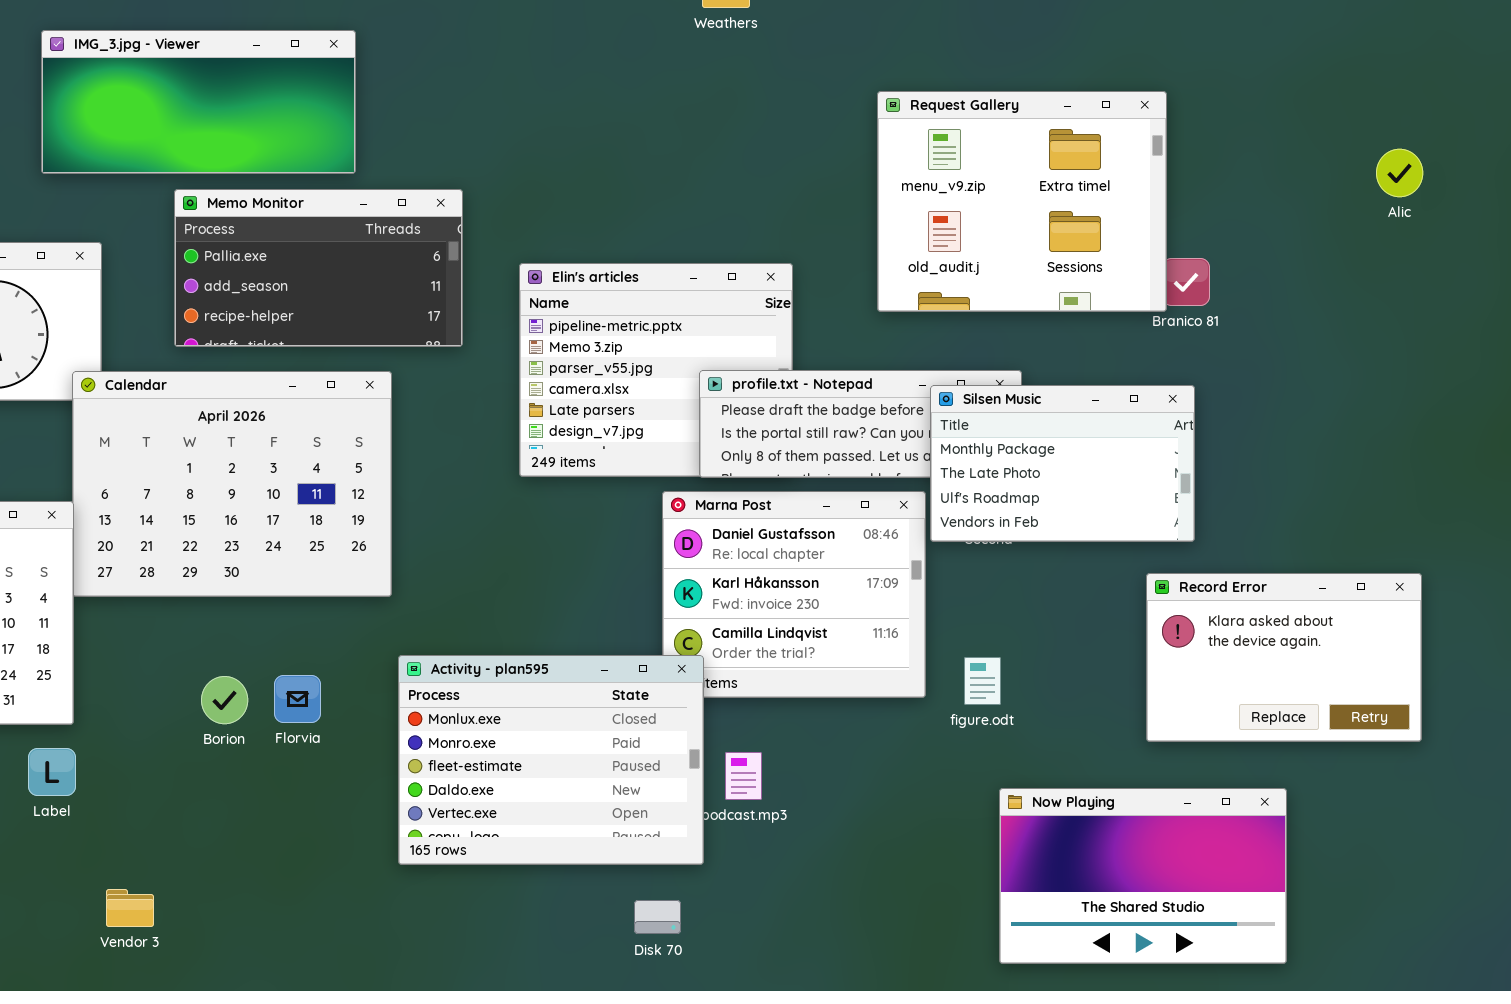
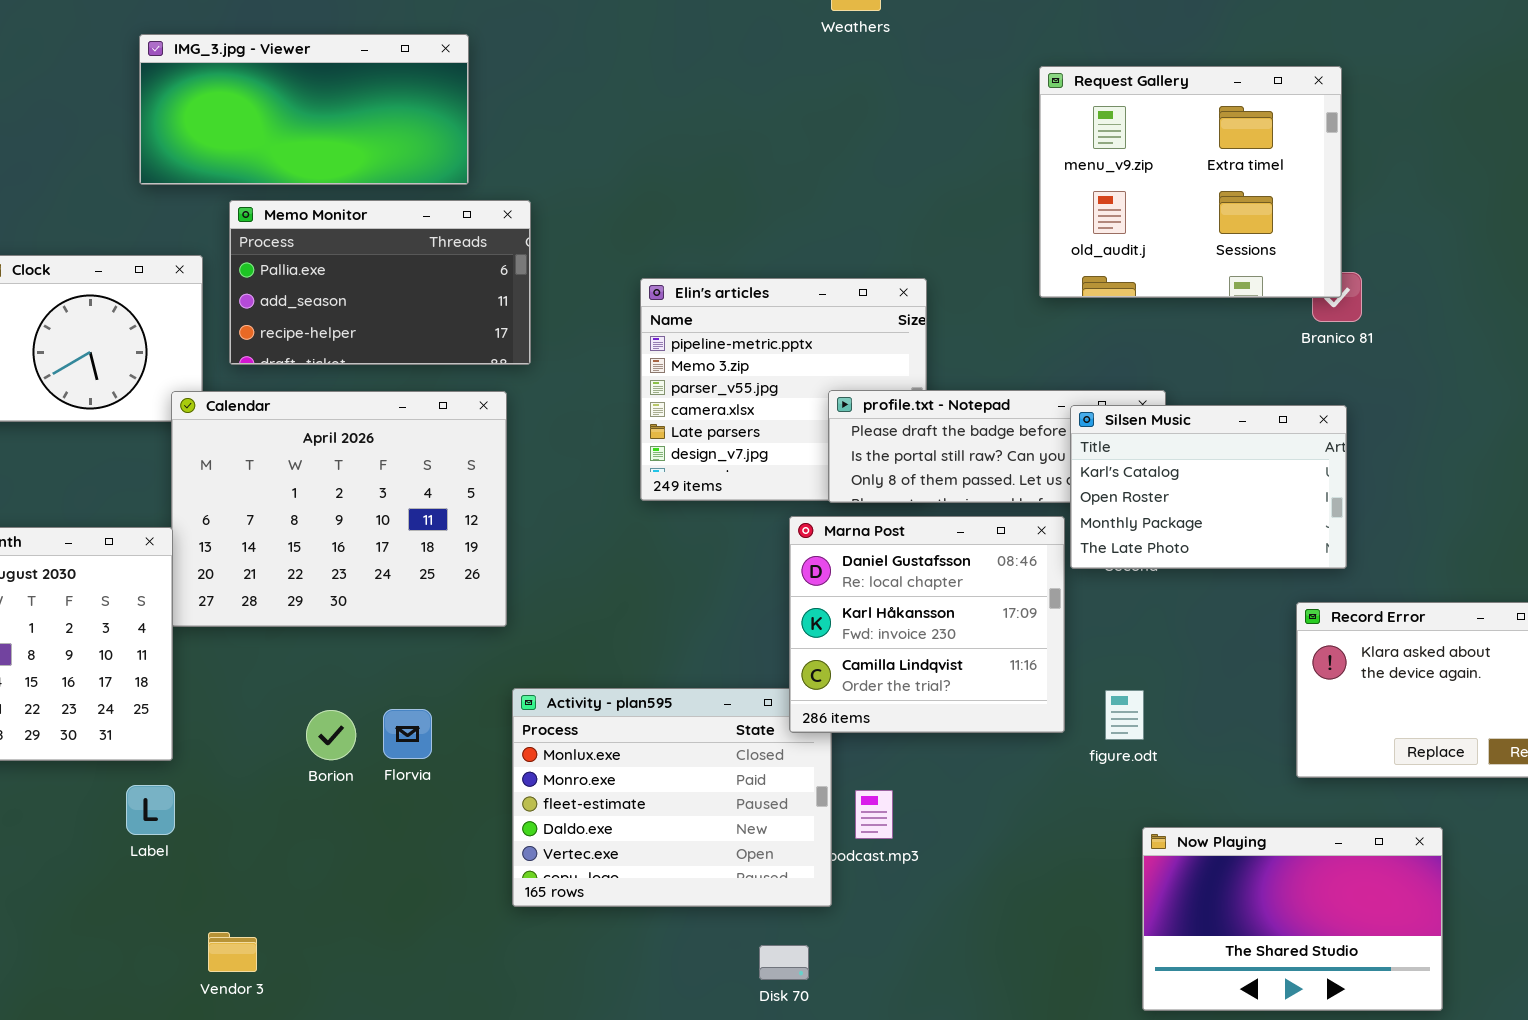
Request Gallery: [877,91,1167,312] -> [1039,66,1342,298], moved
Memo Monitor: [174,189,463,347] -> [229,200,531,365], moved
Silsen Music: [930,385,1195,542] -> [1070,405,1347,569], scrolled up 2 rows
Marna Post: [662,491,926,698] -> [789,516,1065,733], raised

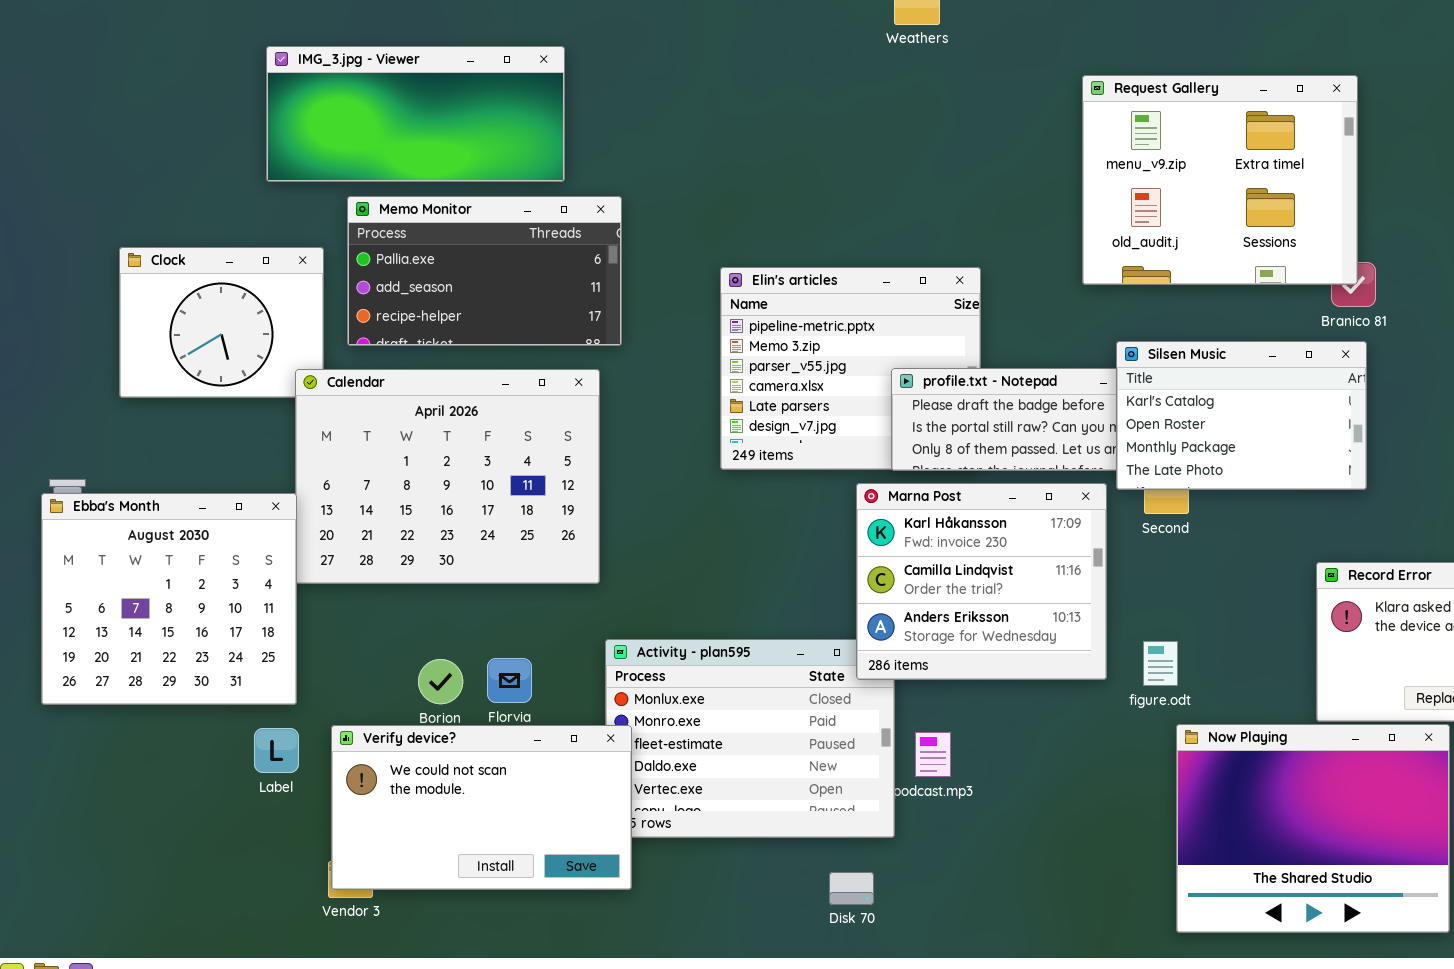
Silsen Music: [1070,405,1347,569] -> [1116,341,1367,490], moved
Marna Post: [789,516,1065,733] -> [856,483,1107,680], scrolled down 1 row
Verify device?: none -> [331,725,632,890], opened
Now Playing: [1142,827,1443,1011] -> [1176,724,1450,933], resized

